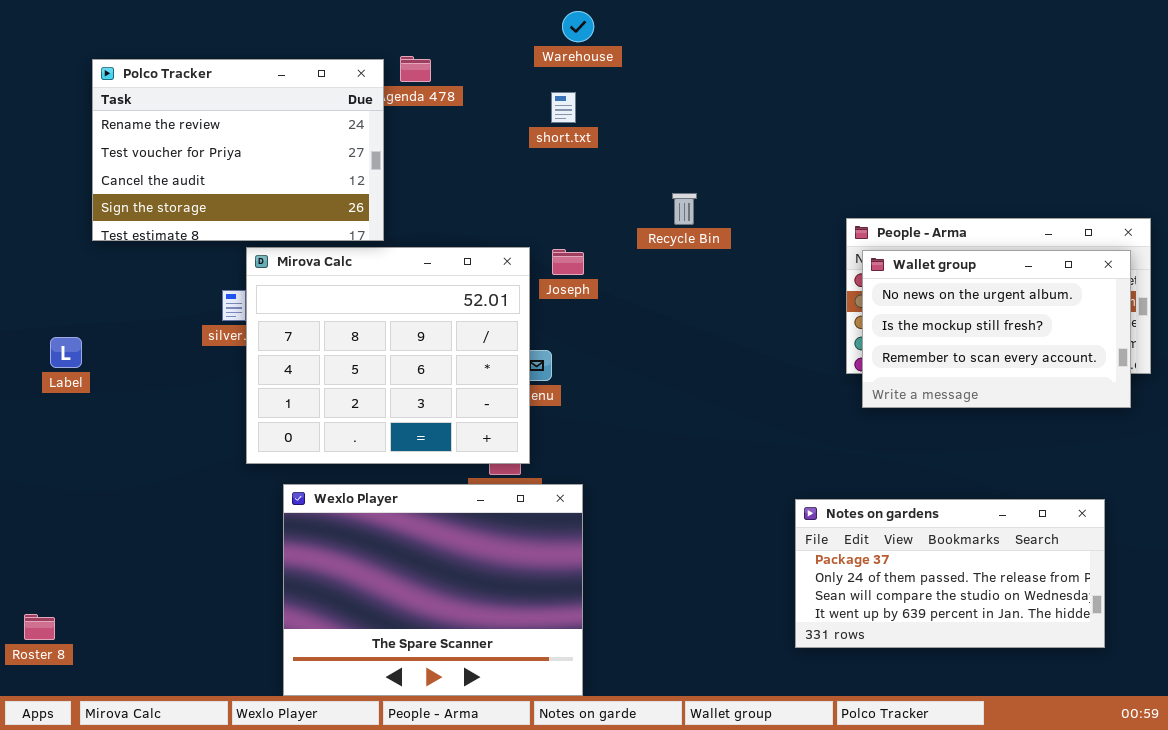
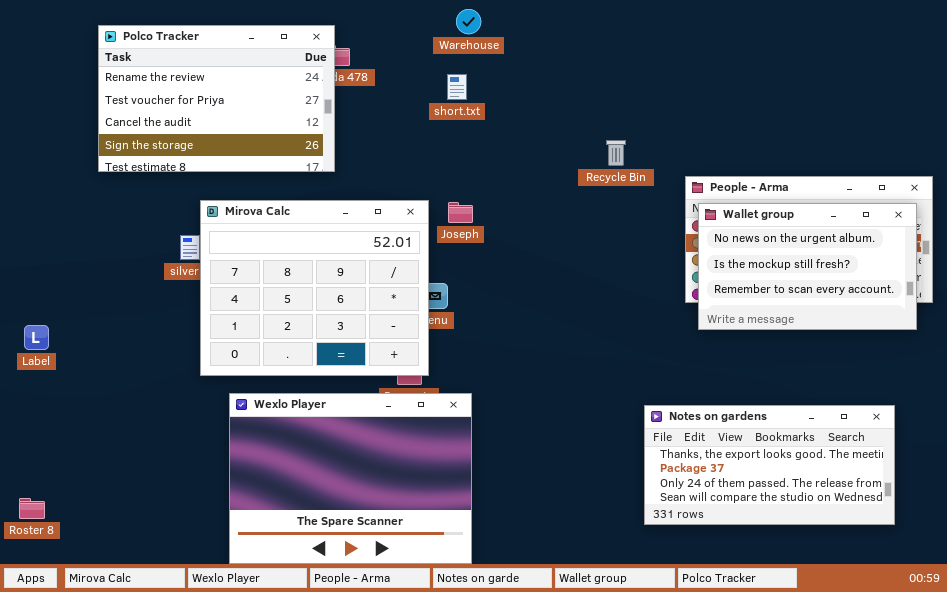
Polco Tracker: [92,59,384,241] -> [98,25,335,172], moved
Recycle Bin: [672,193,697,225] -> [606,140,626,166], moved
Label: [50,337,82,368] -> [24,325,49,350], moved
Notes on gardens: [795,499,1105,648] -> [644,405,895,525], scrolled up 1 row

